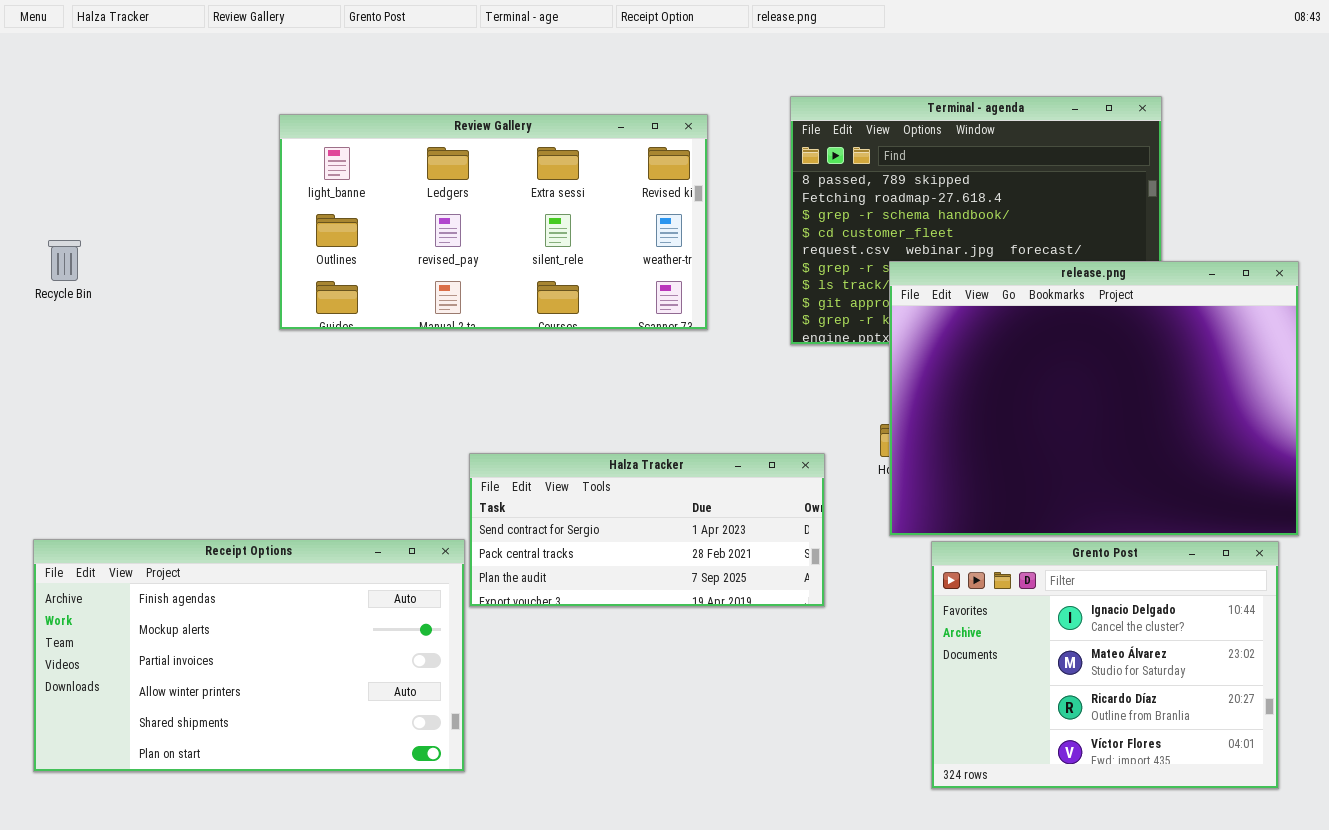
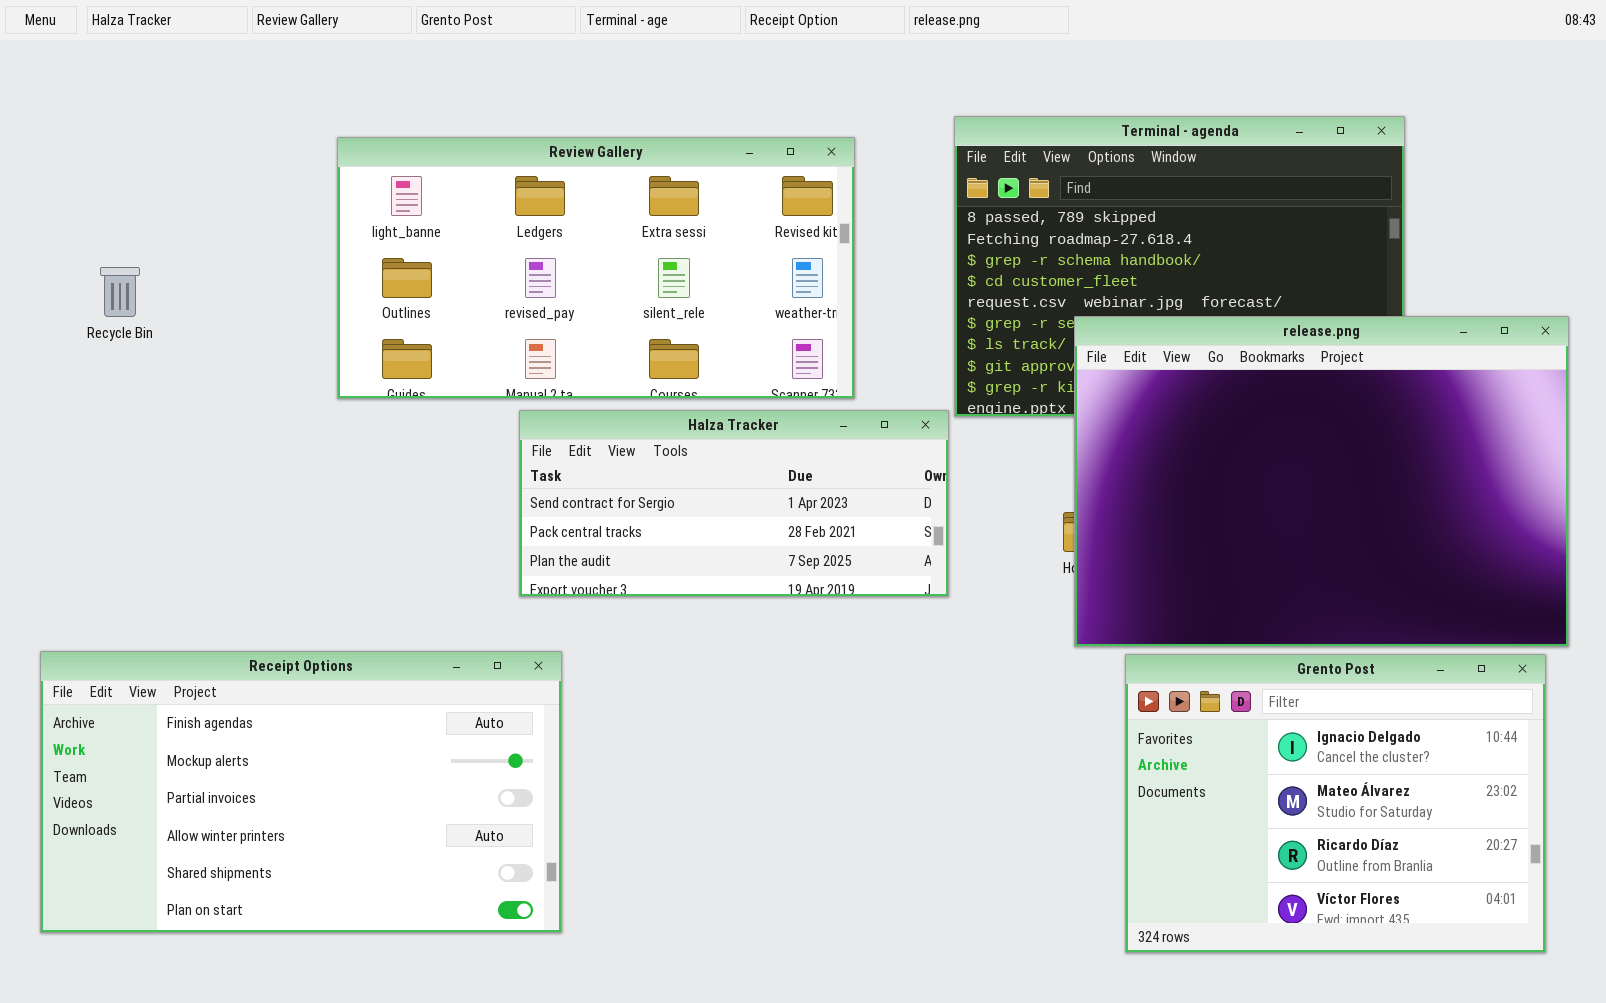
Recycle Bin: [48,240,81,281] -> [100,267,140,317], moved
Halza Tracker: [469,453,825,607] -> [519,410,949,597], moved

